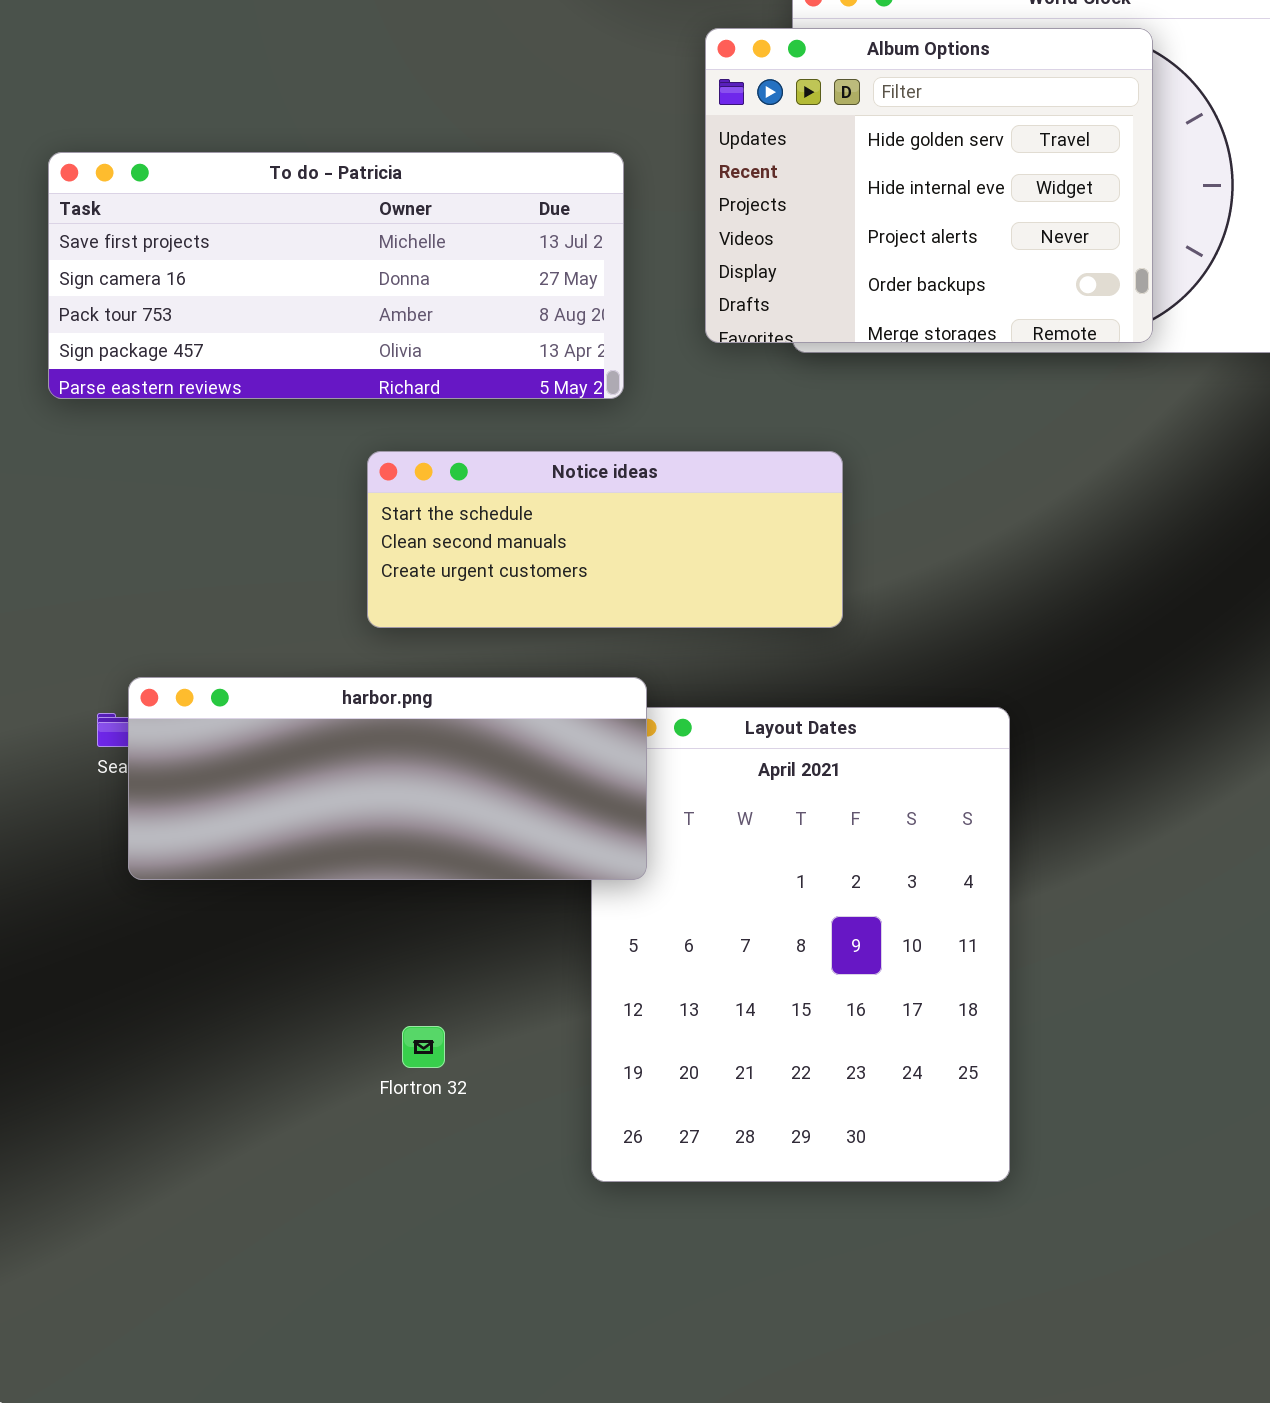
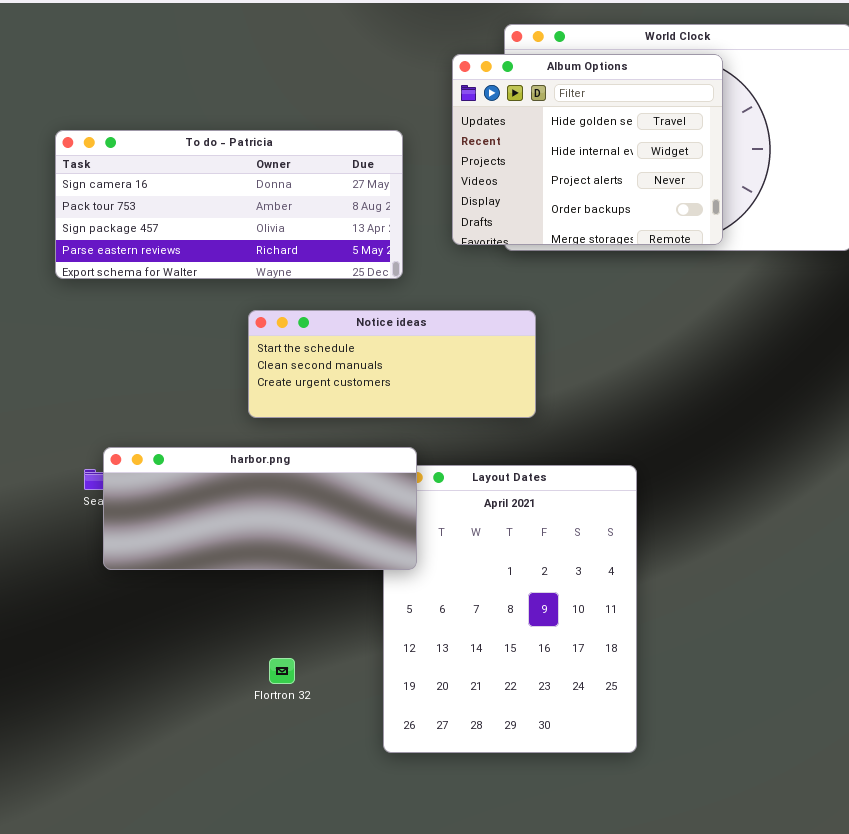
To do - Patricia: [48,152,624,399] -> [55,130,403,279], scrolled down 1 row

